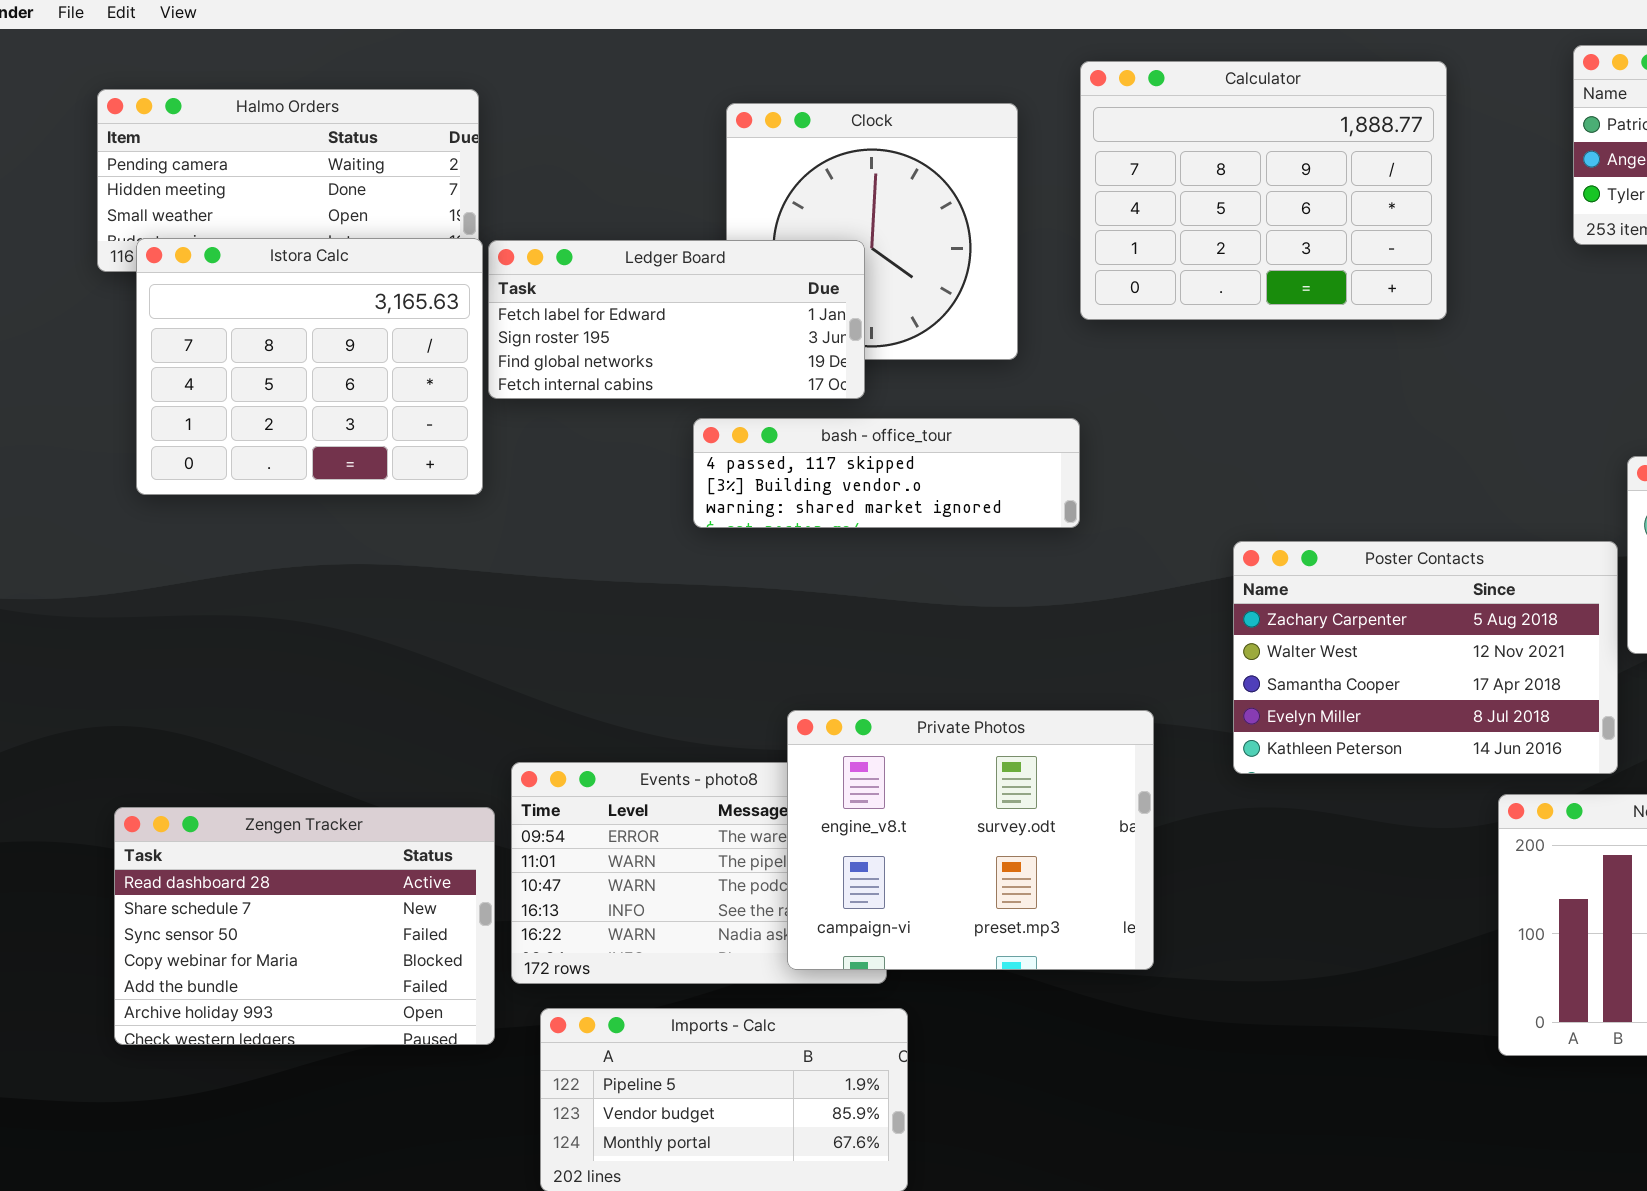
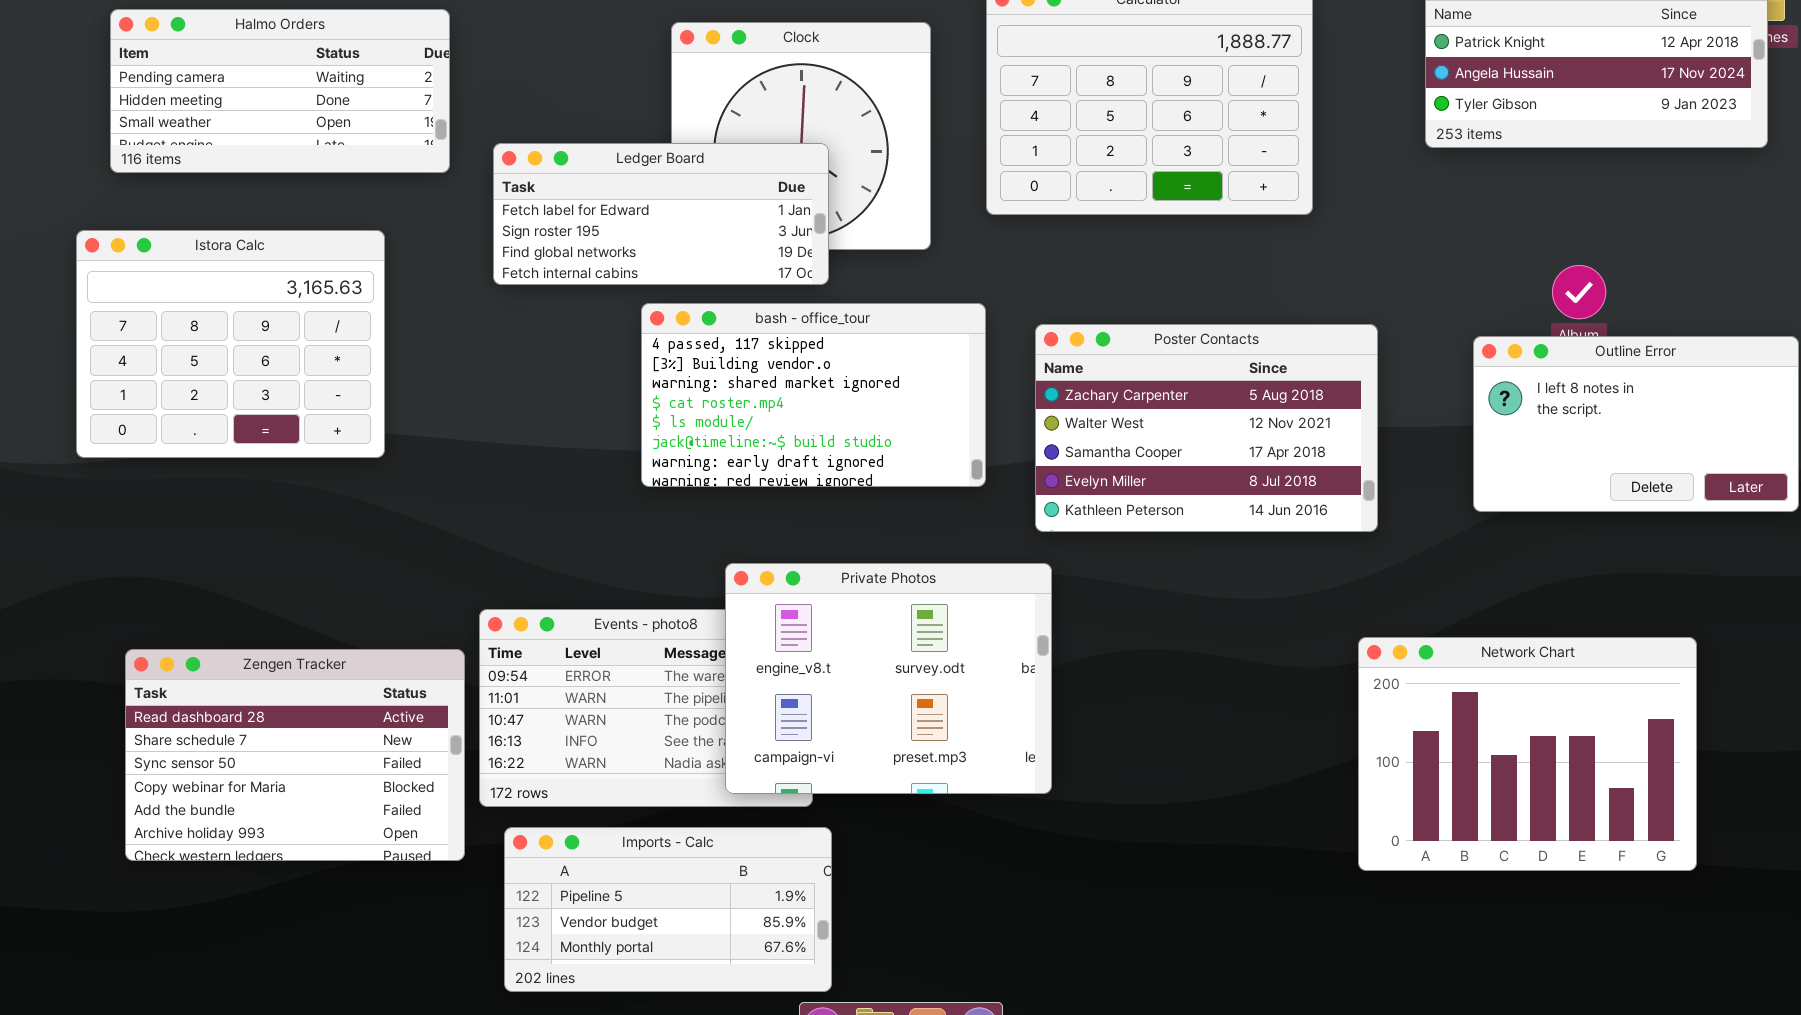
Istora Calc: [136,238,483,495] -> [76,230,385,458], moved
Ledger Board: [488,240,865,399] -> [493,143,829,285], moved
bash - office_tour: [693,418,1080,528] -> [641,303,986,487], resized
Poster Contacts: [1233,541,1618,774] -> [1035,324,1378,532], moved

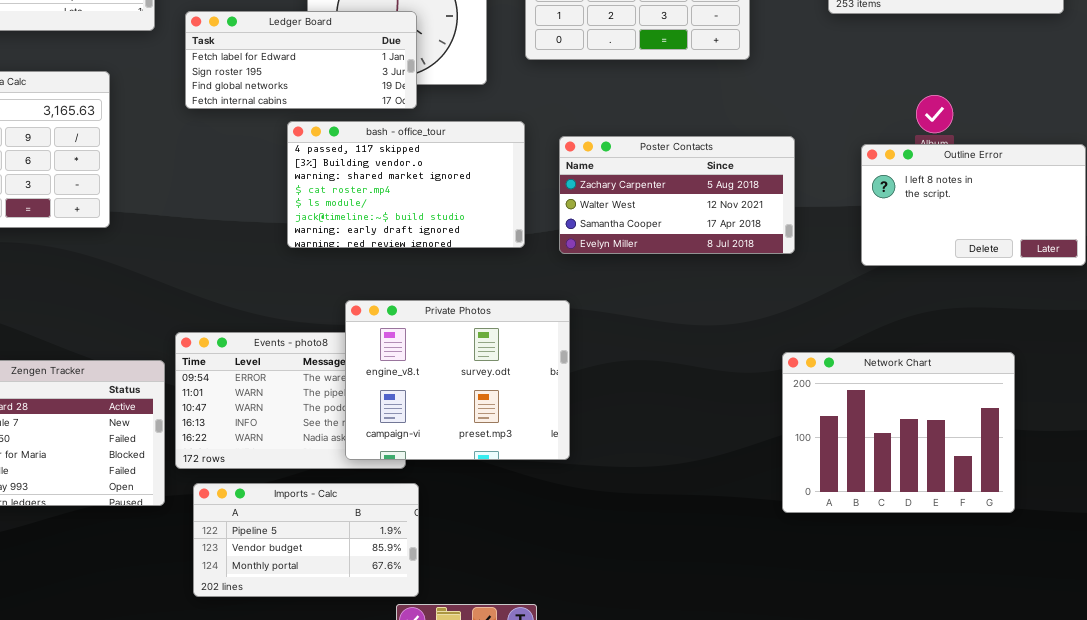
Poster Contacts: [1035,324,1378,532] -> [559,136,795,254], resized

